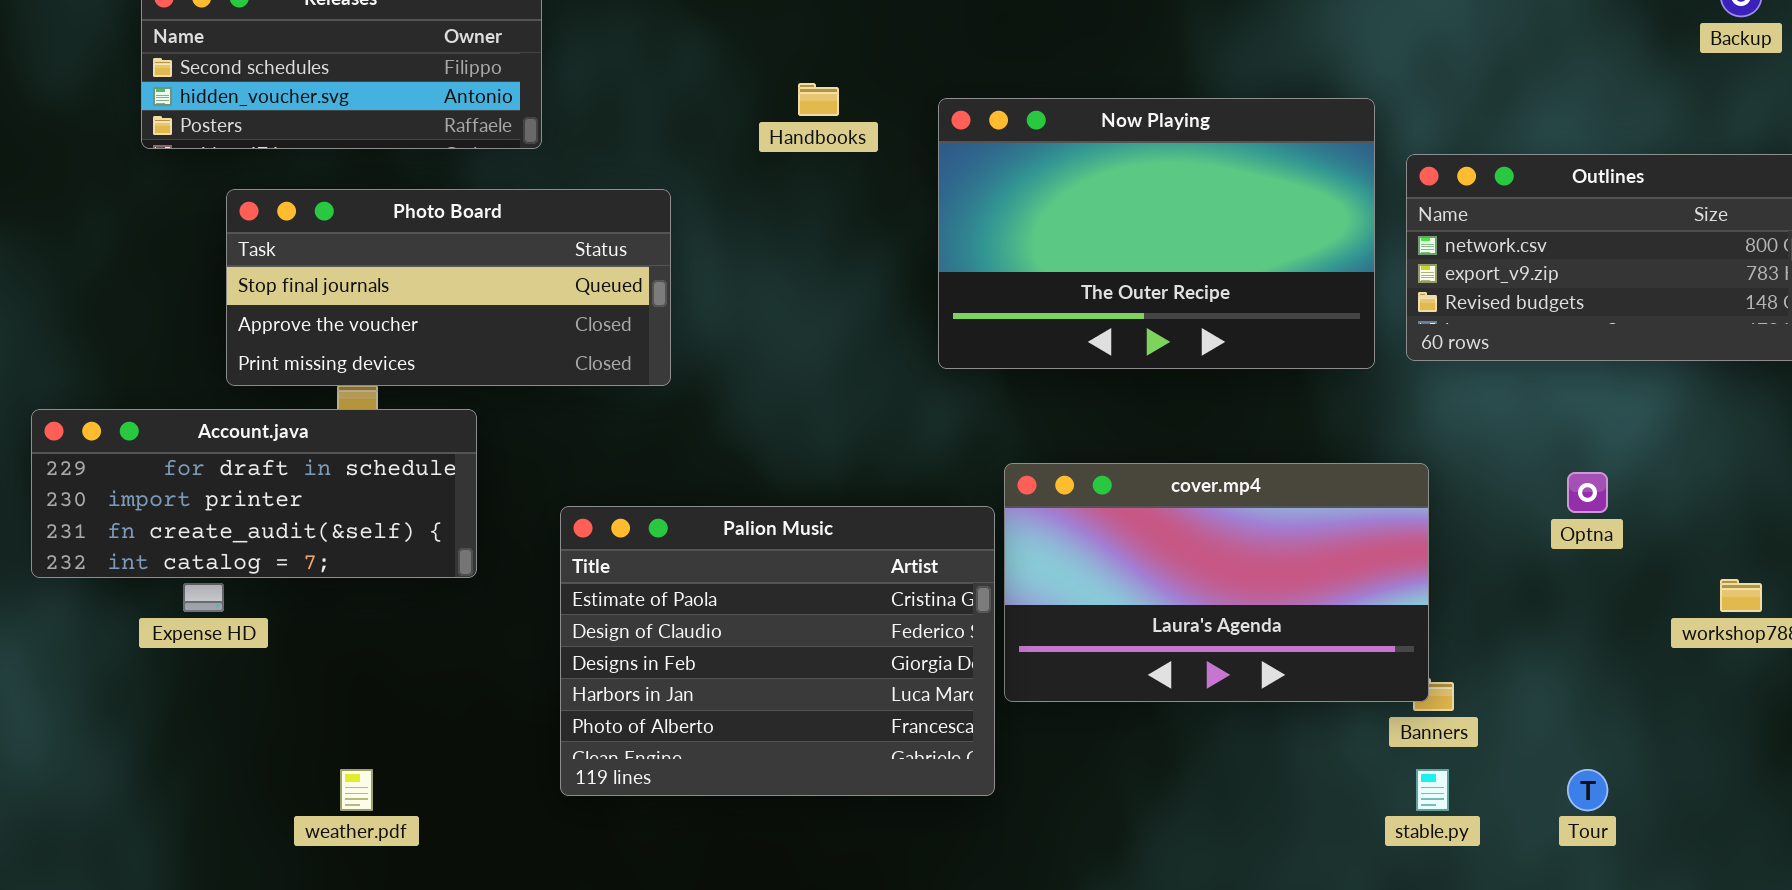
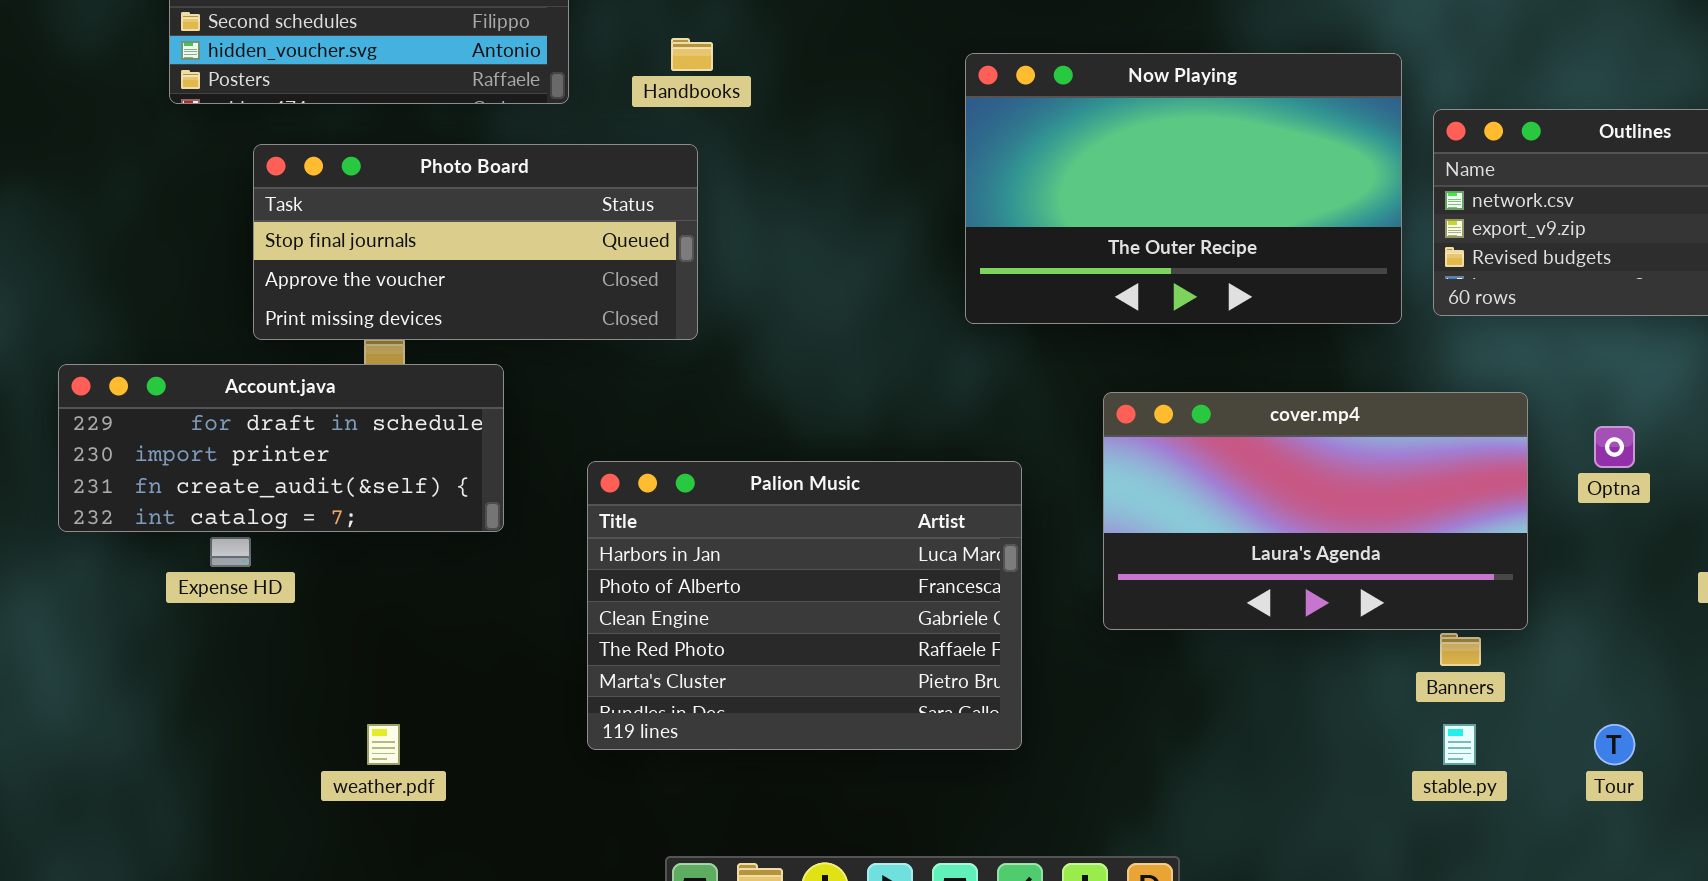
Handbooks: [798,83,839,116] -> [671,38,713,71], moved
cover.mp4: [1004,463,1429,702] -> [1103,392,1528,630], moved
Palion Music: [560,506,995,796] -> [587,461,1022,750], scrolled down 3 rows

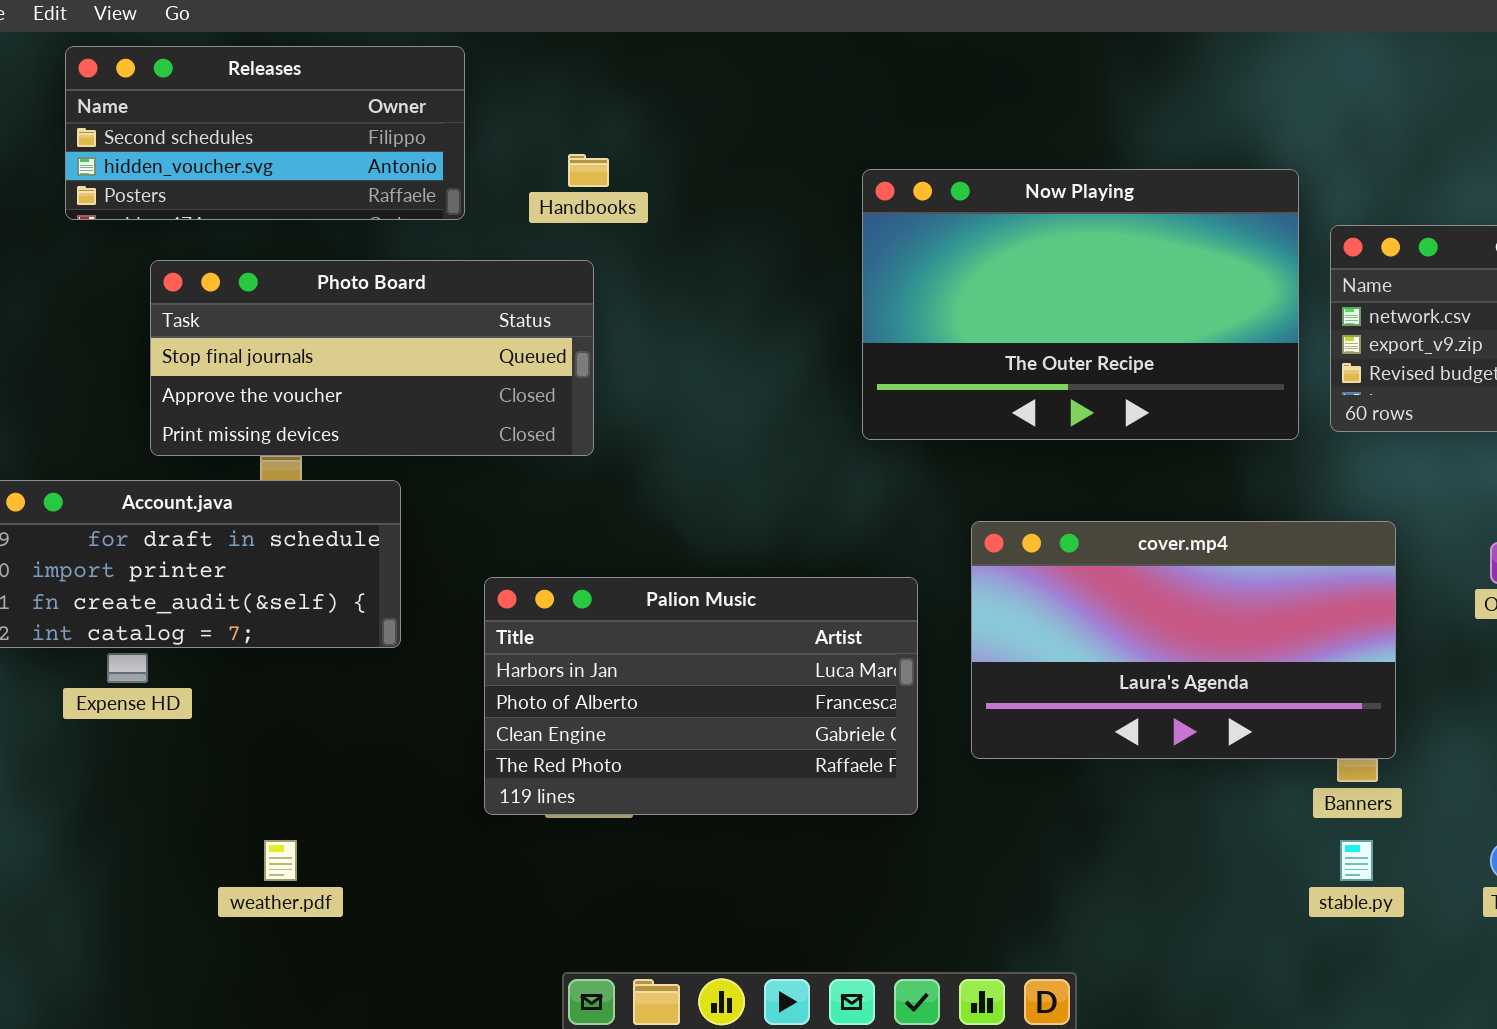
cover.mp4: [1103,392,1528,630] -> [971,521,1396,759], moved
Palion Music: [587,461,1022,750] -> [484,577,918,815], resized

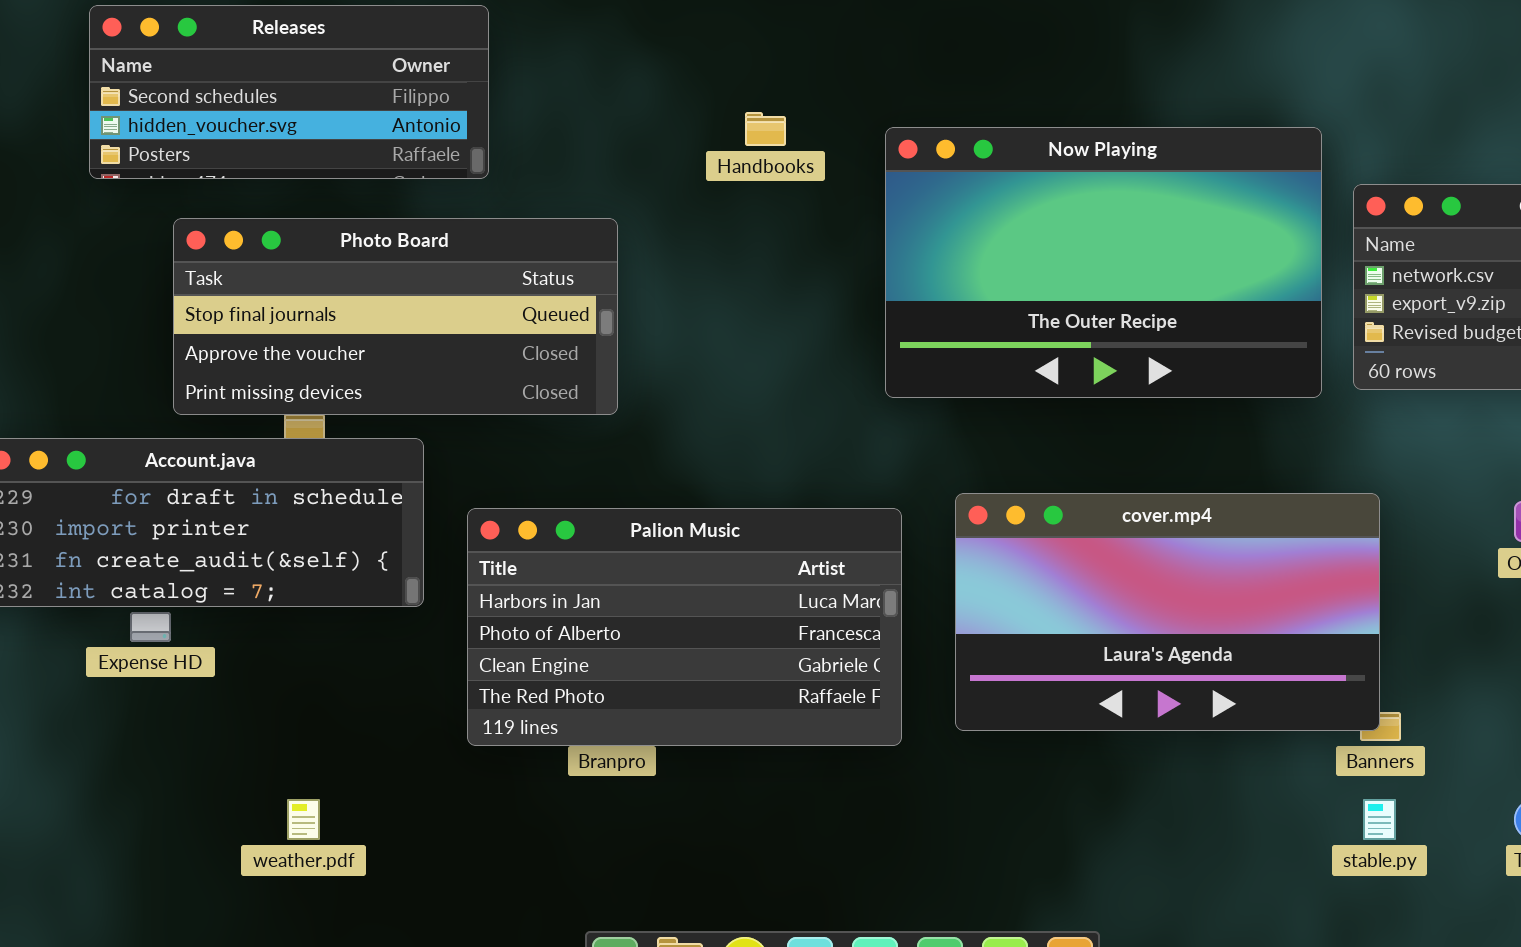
Handbooks: [568,154,609,187] -> [745,112,786,146], moved
cover.mp4: [971,521,1396,759] -> [955,493,1380,731], moved
Palion Music: [484,577,918,815] -> [467,508,902,746], moved

